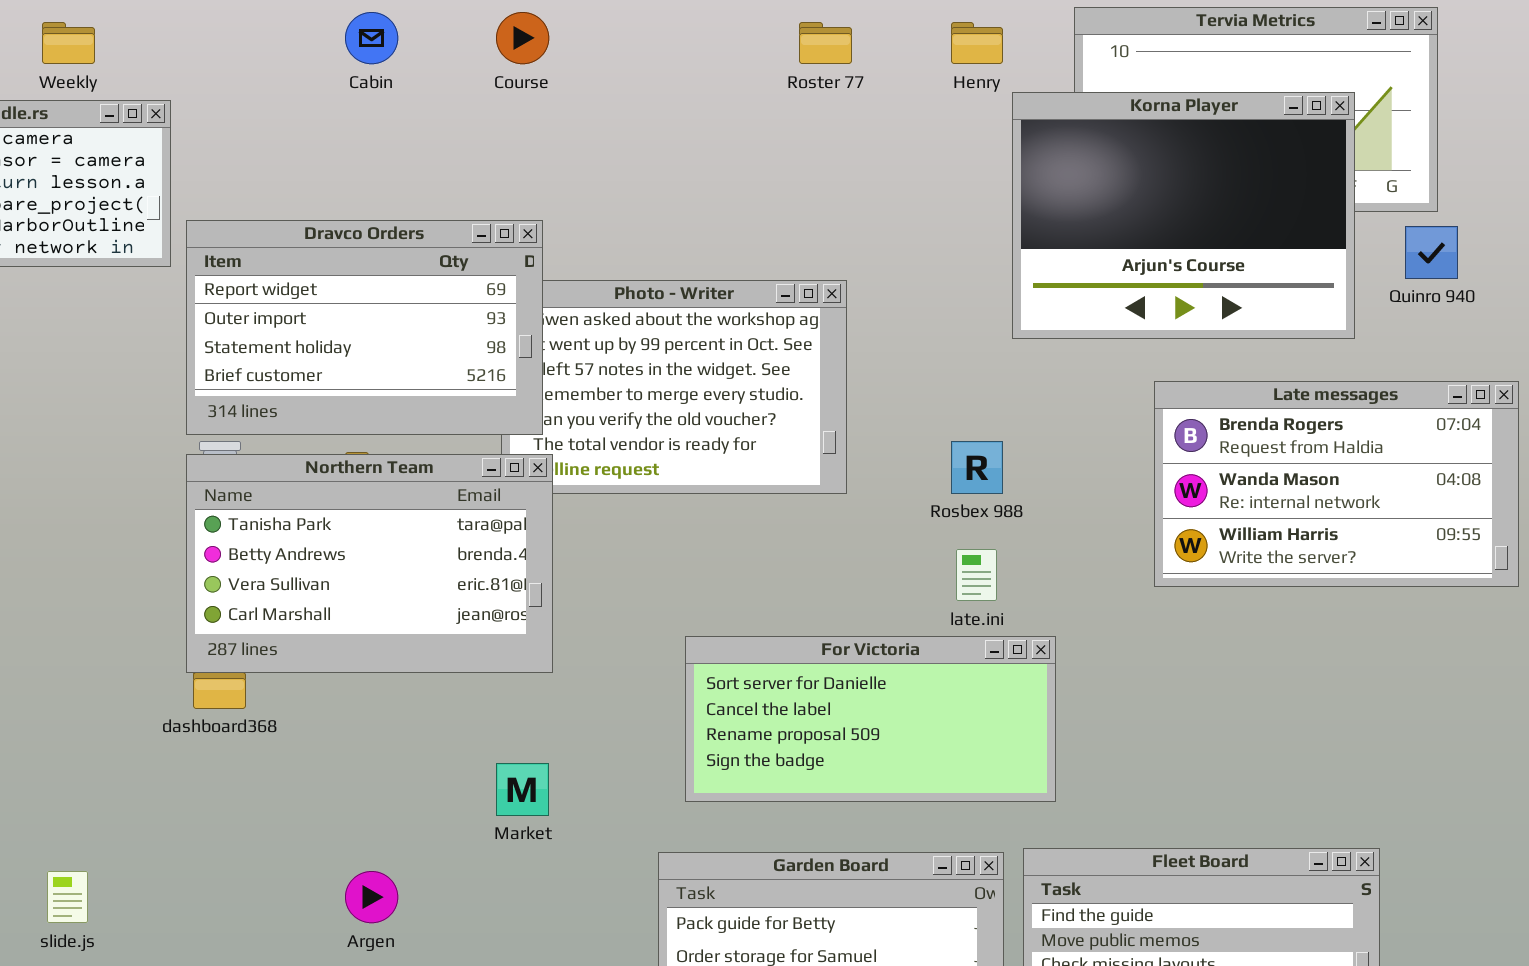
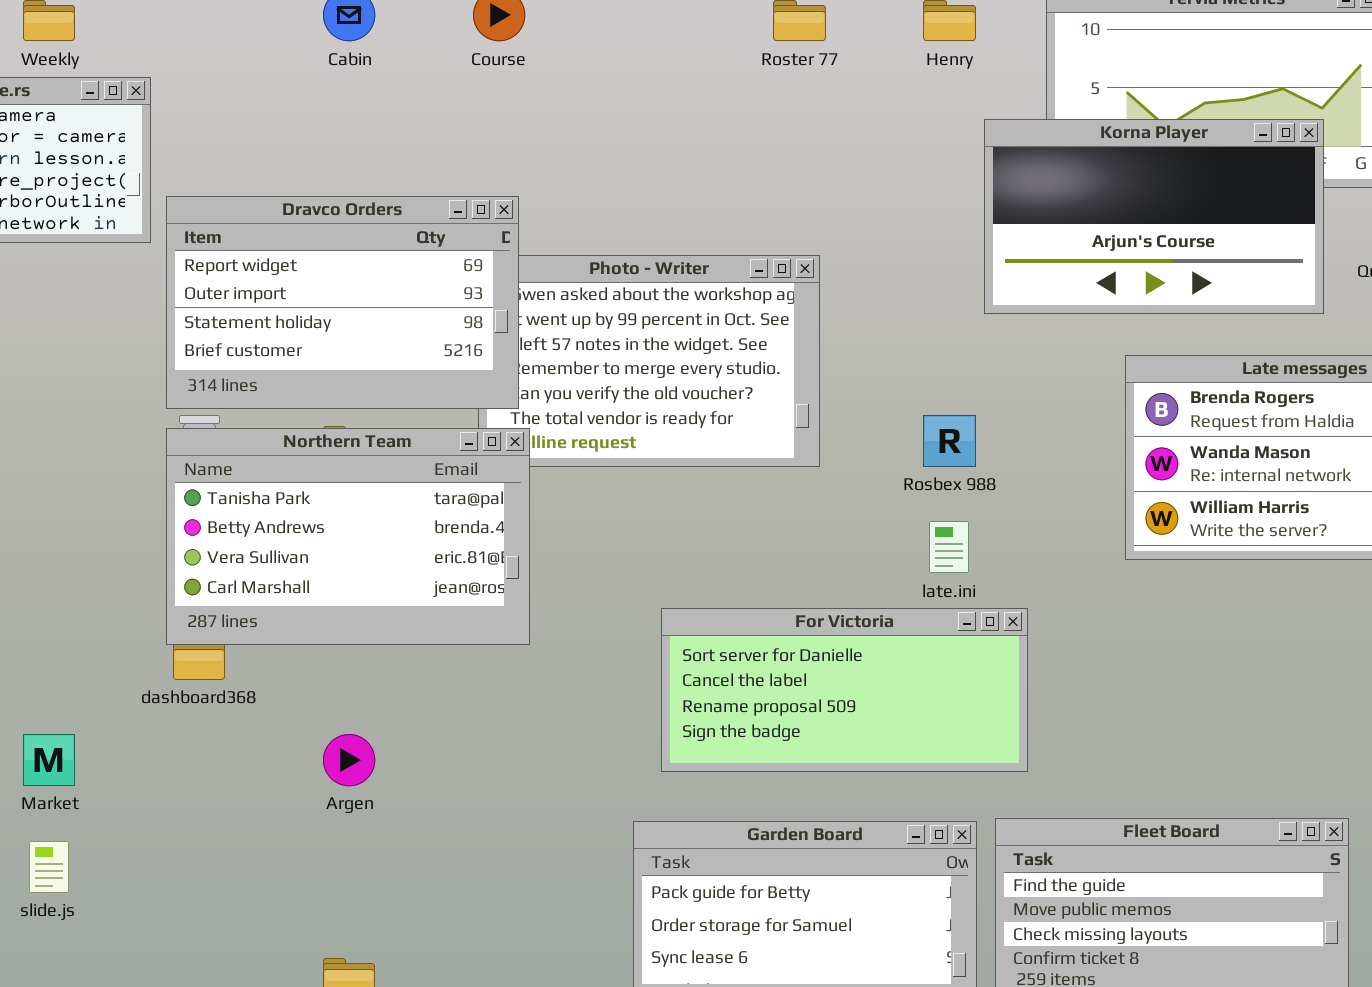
Korna Player: [1012,92,1355,339] -> [984,119,1324,314], resized
Market: [496,763,549,816] -> [23,734,75,786], moved
Argen: [345,871,398,923] -> [323,734,375,786], moved

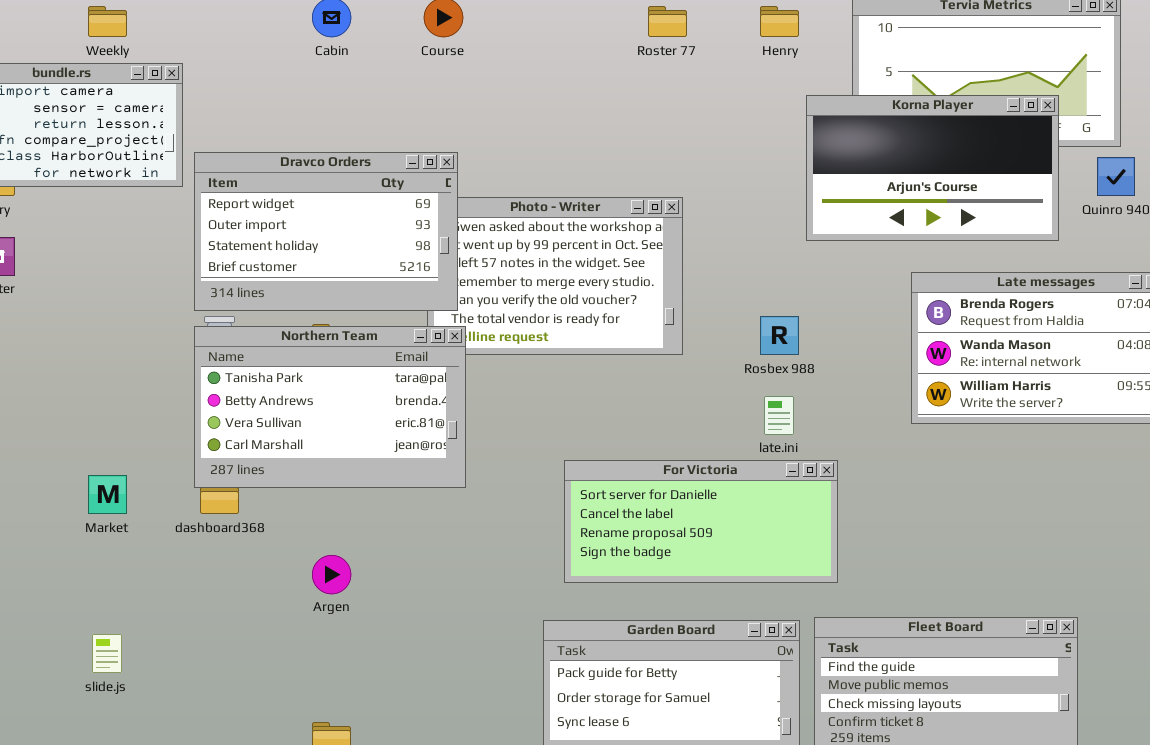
Market: [23,734,75,786] -> [88,475,127,514], moved

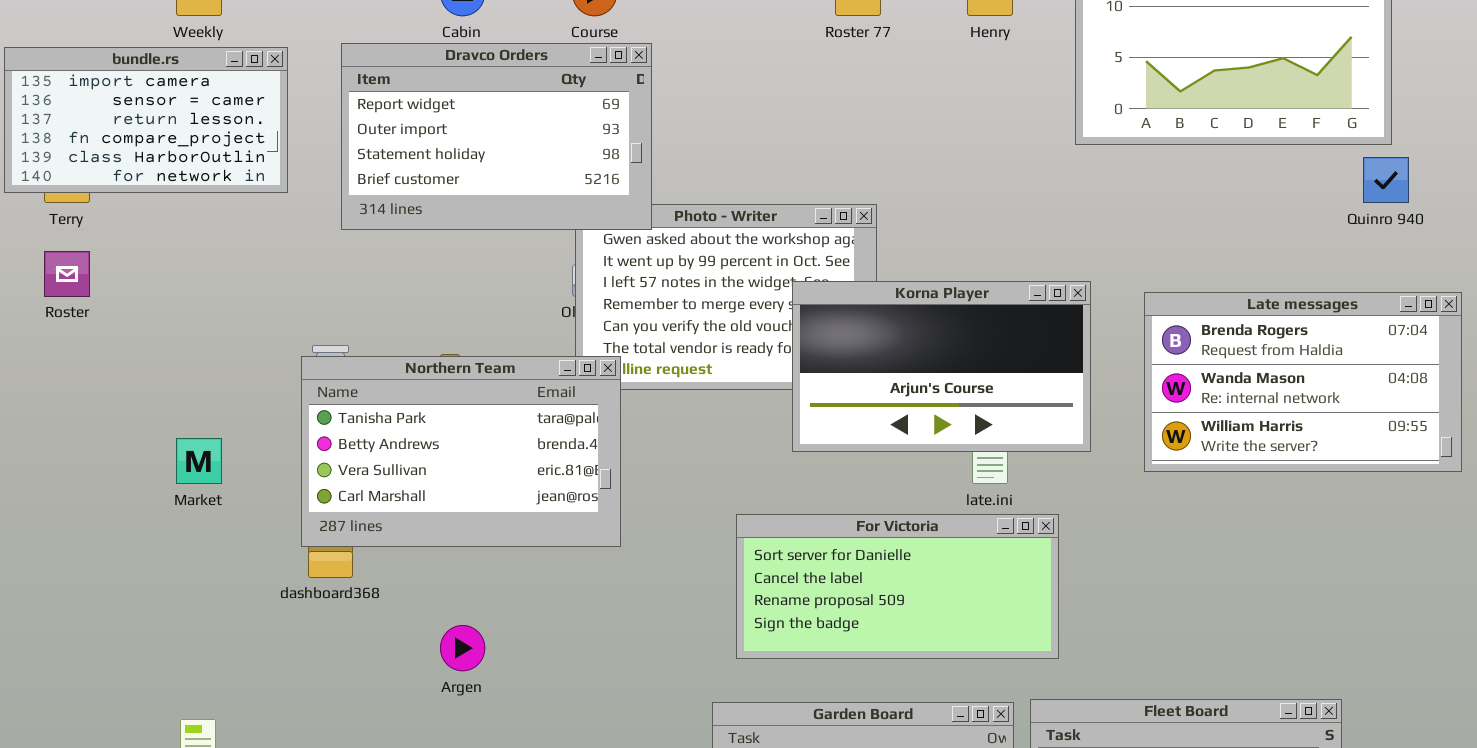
Korna Player: [806,95,1059,241] -> [792,281,1091,452], moved
Dravco Orders: [194,152,458,311] -> [341,43,652,230], moved
Market: [88,475,127,514] -> [176,438,222,484], moved

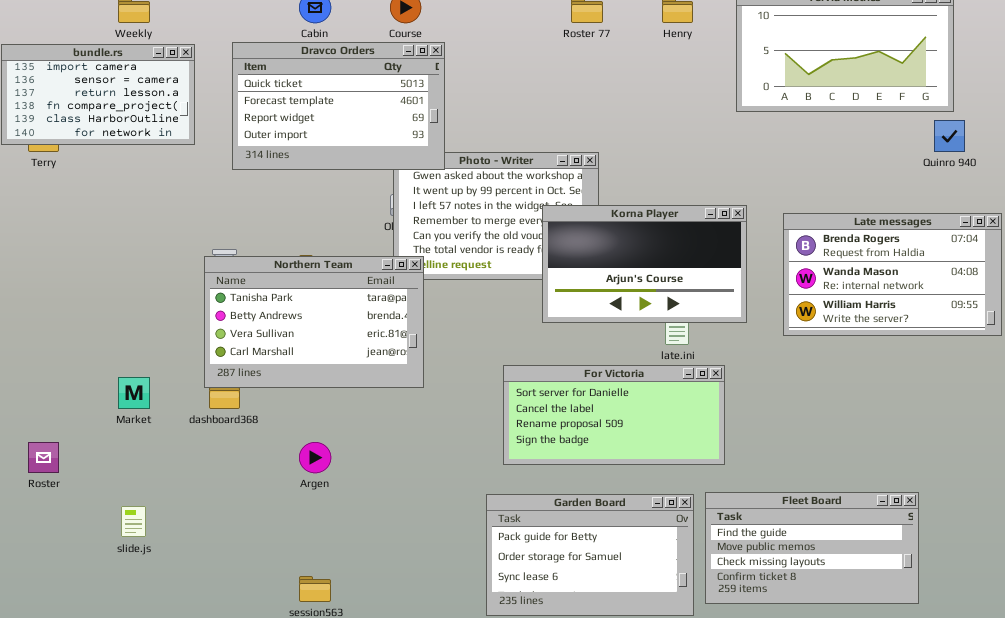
Dravco Orders: [341,43,652,230] -> [232,42,445,170], scrolled up 2 rows
Roster: [44,251,90,297] -> [28,442,59,473], moved
Market: [176,438,222,484] -> [118,377,150,409], moved

